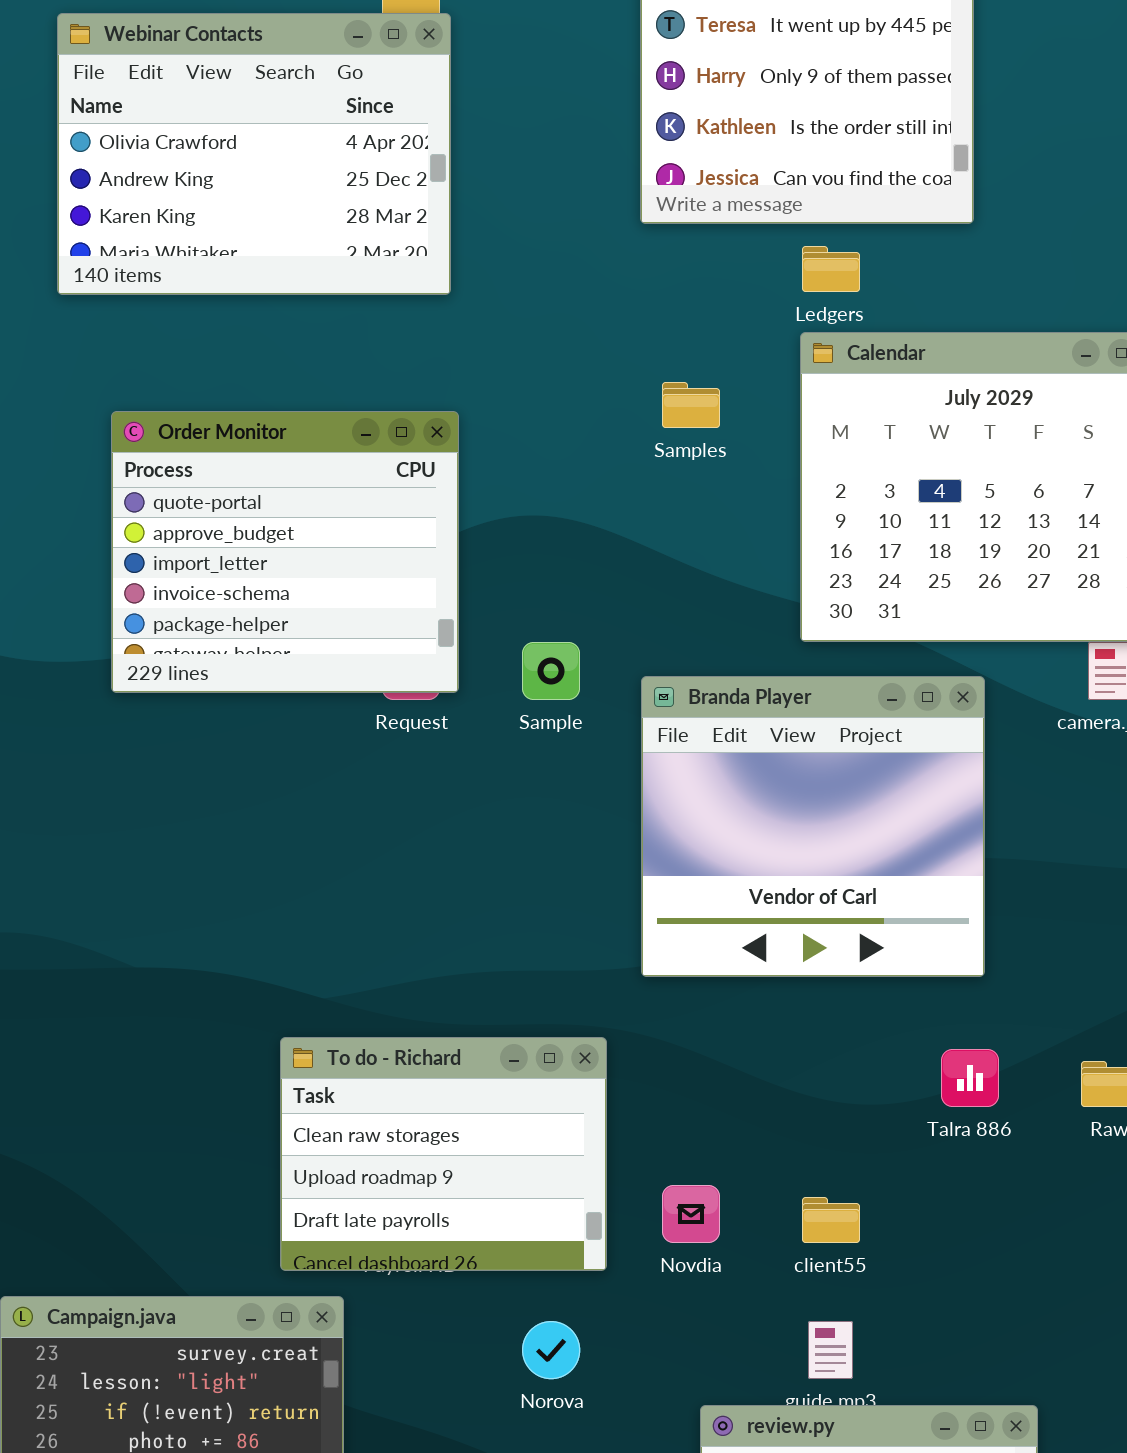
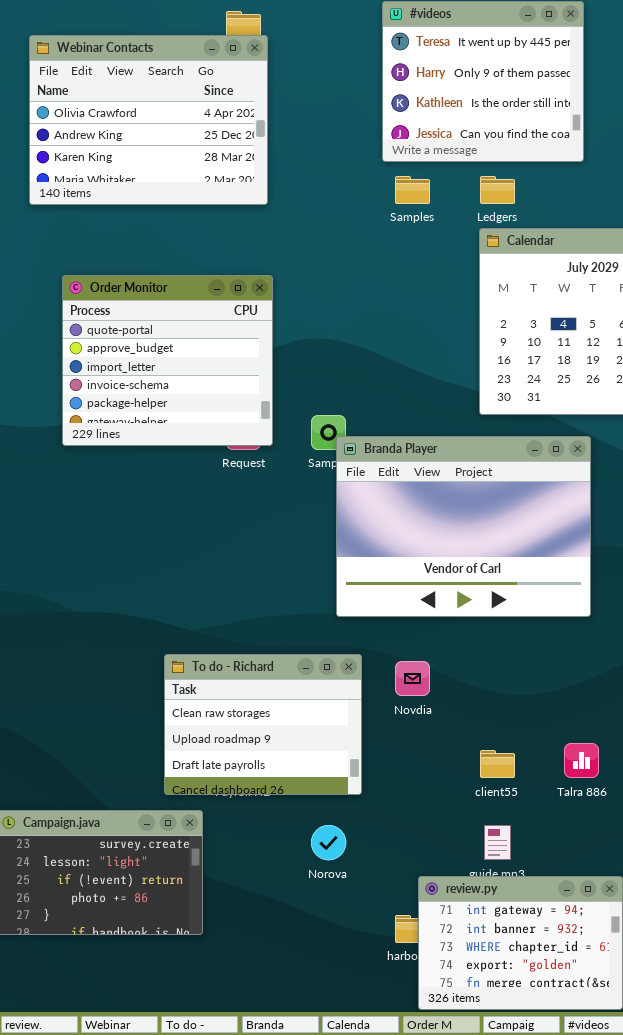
Samples: [662,382,720,428] -> [395,176,430,204], moved
Branda Player: [641,676,985,977] -> [336,436,591,617], resized
Talra 886: [941,1049,999,1107] -> [564,743,599,778], moved
Novdia: [662,1185,720,1243] -> [395,661,430,696], moved

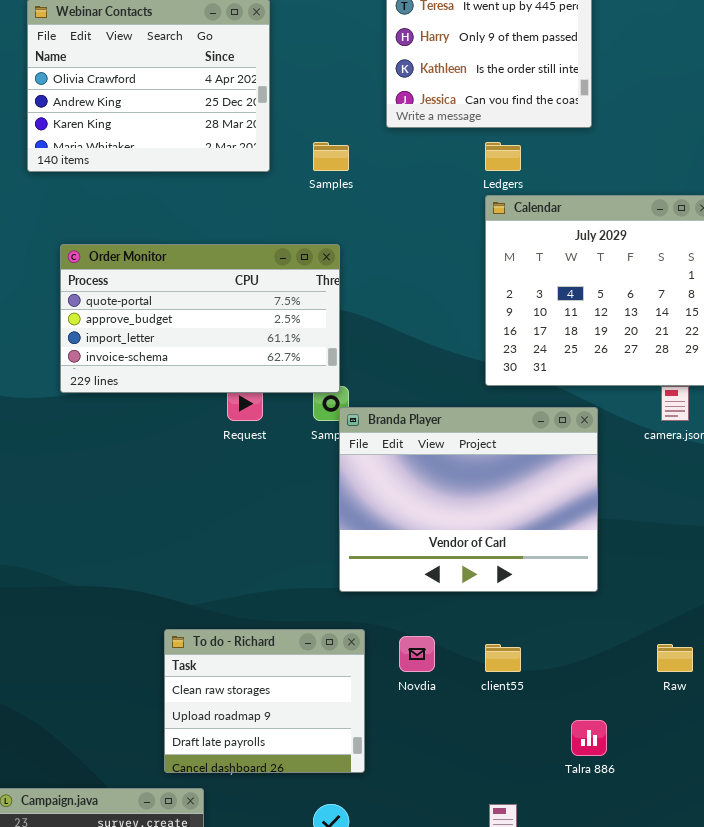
Samples: [395,176,430,204] -> [313,142,349,171], moved
Order Monitor: [62,275,273,446] -> [60,244,340,393], resized
client55: [480,750,515,778] -> [485,644,521,672], moved

